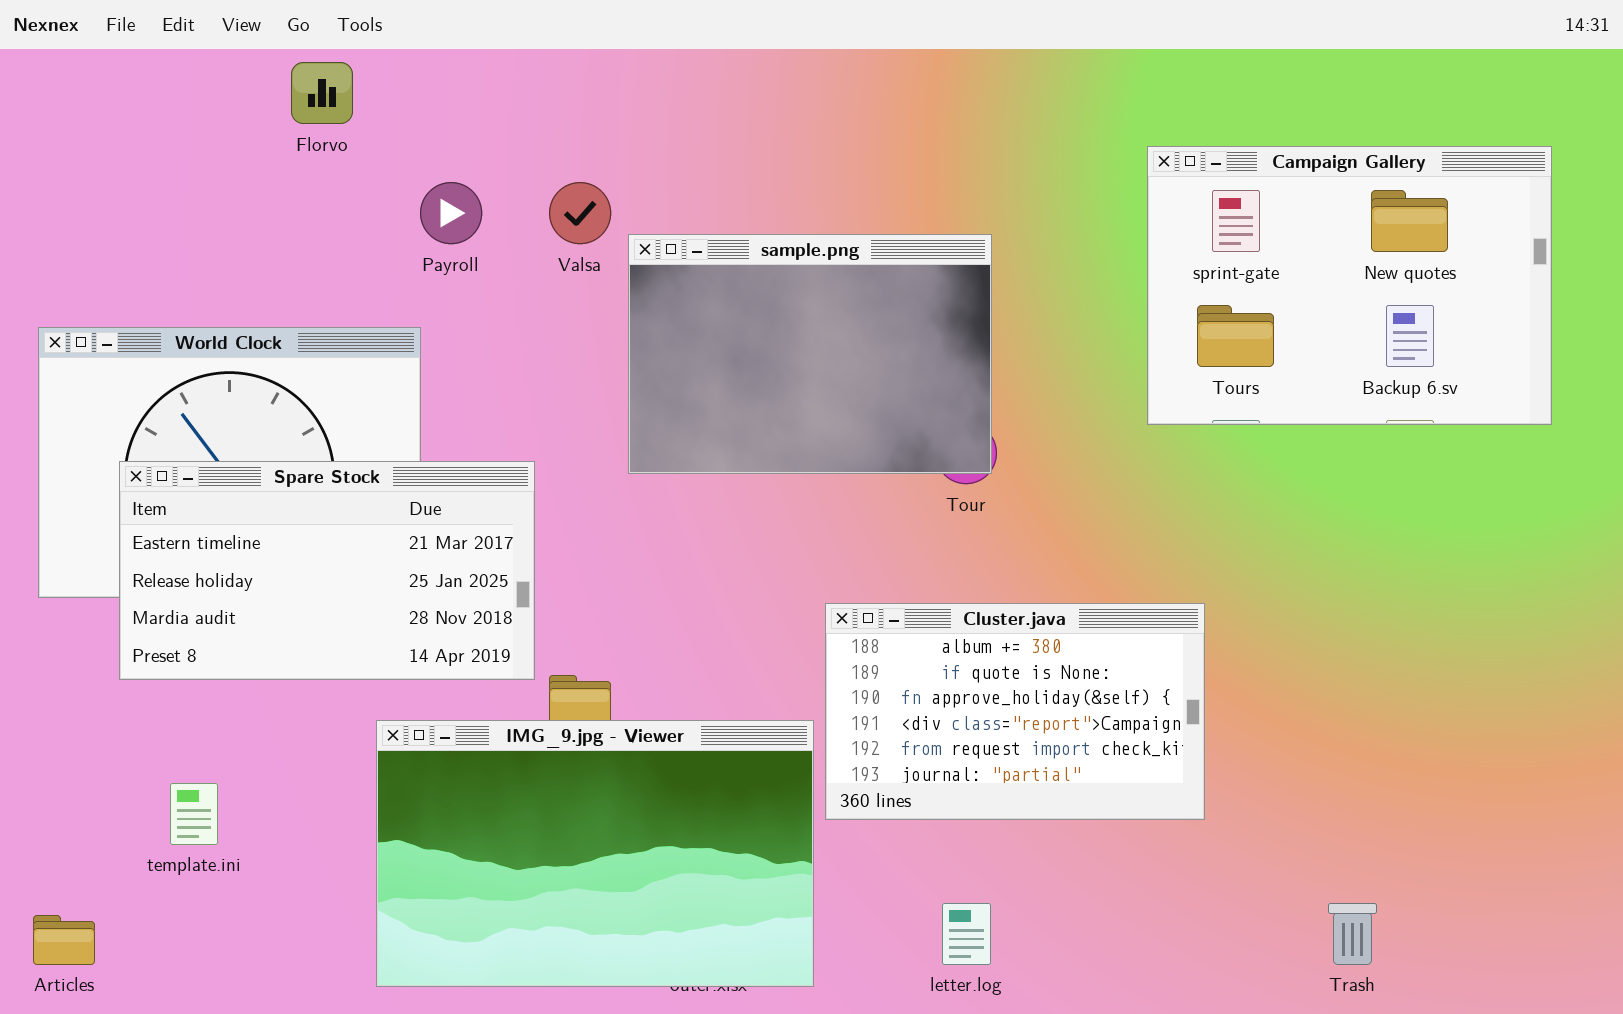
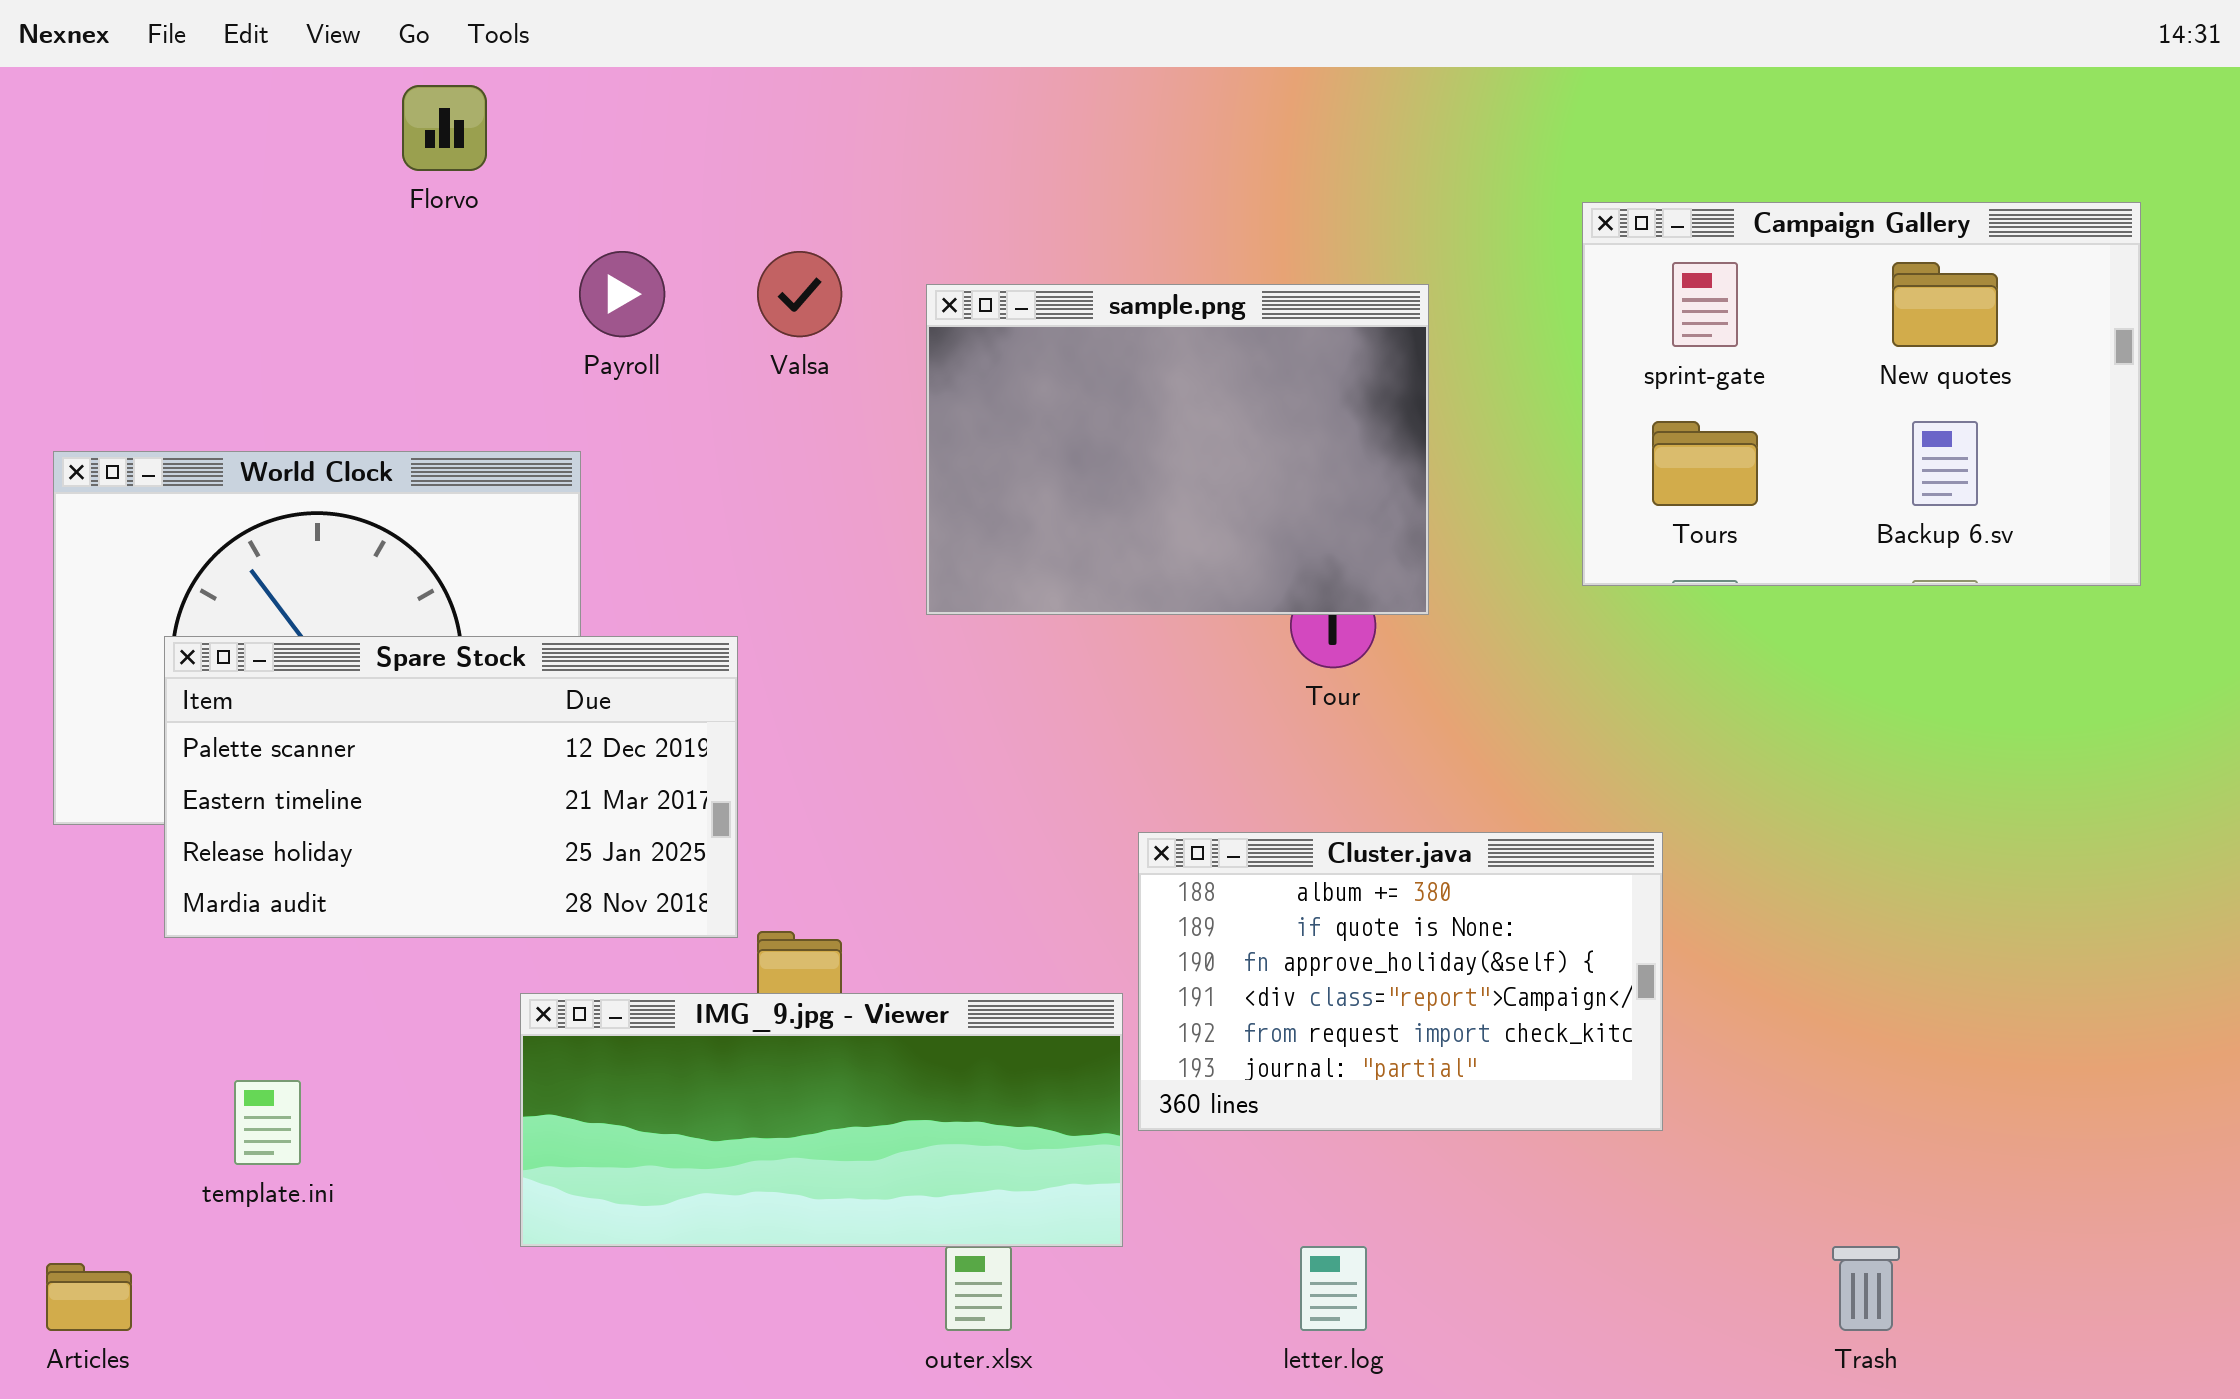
sample.png: [628,234,992,474] -> [926,284,1429,615], moved
Spare Stock: [119,461,535,680] -> [164,636,738,938], scrolled up 1 row
IMG_9.jpg - Viewer: [376,720,814,987] -> [520,993,1123,1247], resized

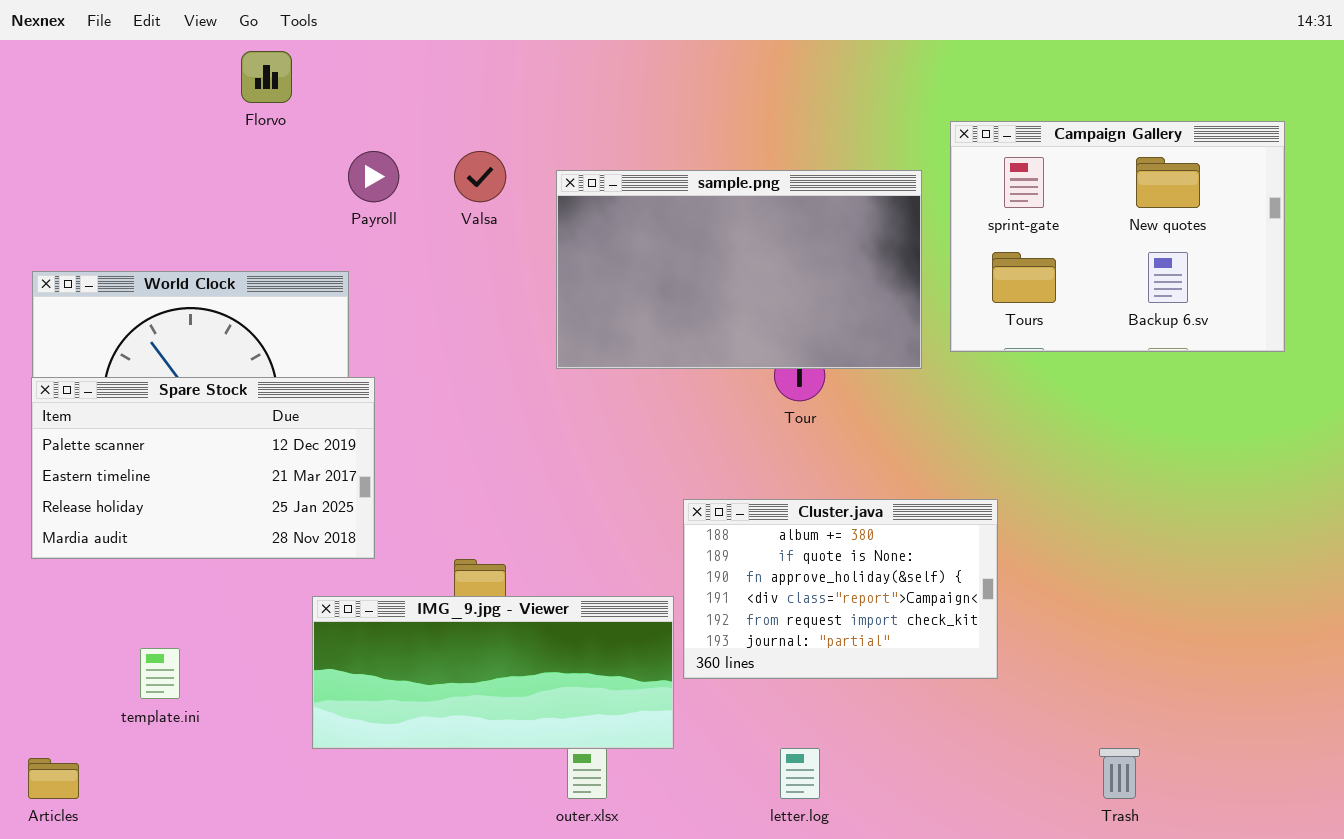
sample.png: [926,284,1429,615] -> [556,170,922,369], resized
Spare Stock: [164,636,738,938] -> [31,377,375,559], moved

